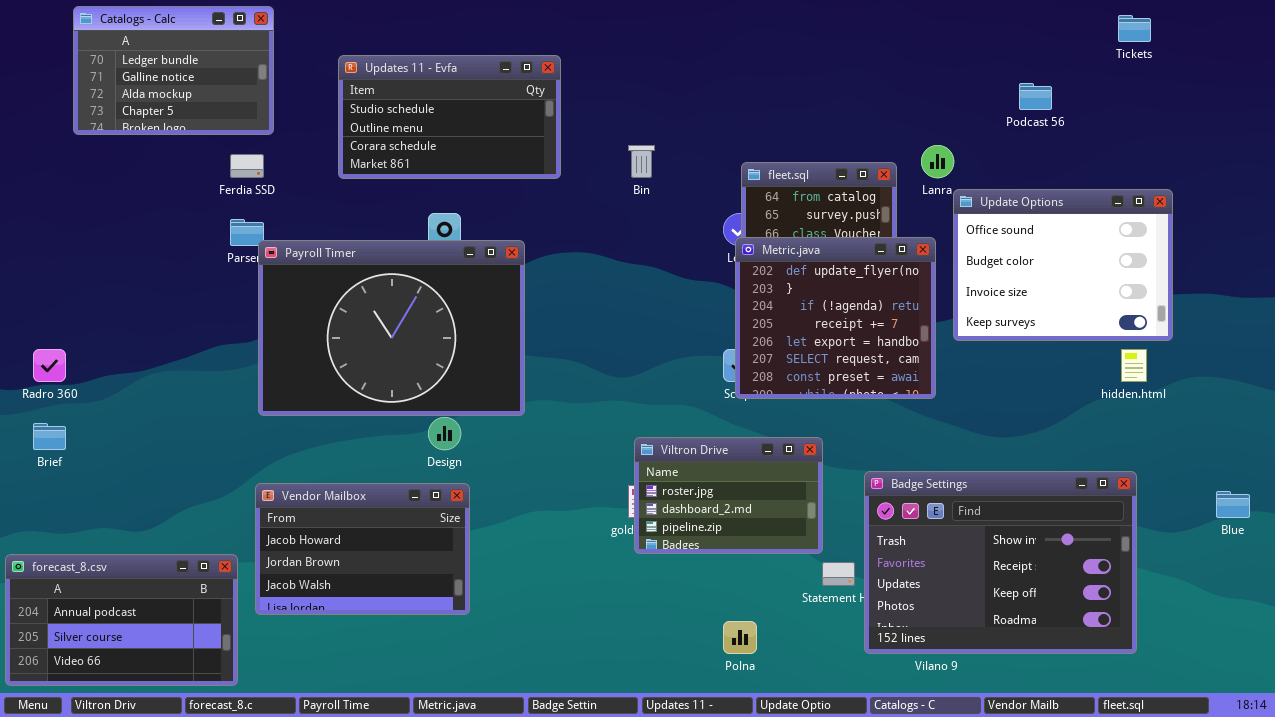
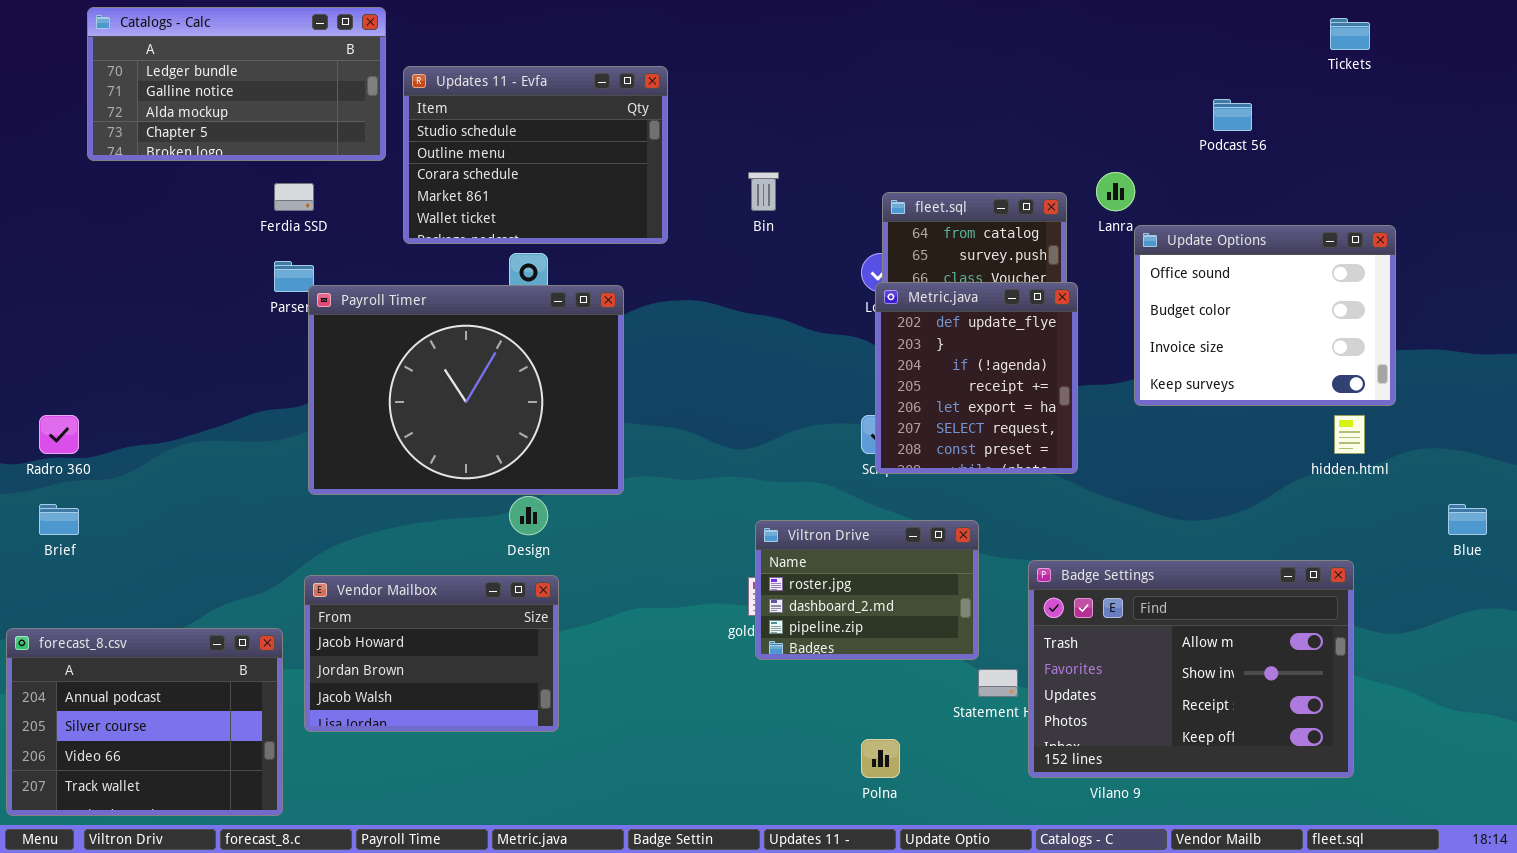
Catalogs - Calc: [73,6,274,135] -> [87,7,386,161], resized
Updates 11 - Evfa: [338,55,561,179] -> [403,66,668,244], resized
Metric.java: [735,237,936,399] -> [875,282,1078,474], resized
Badge Settings: [864,471,1137,654] -> [1028,560,1354,778], scrolled up 1 row
Blue: [1216,491,1250,518] -> [1448,504,1487,535], moved
forecast_8.csv: [5,554,238,686] -> [6,628,283,816], resized

